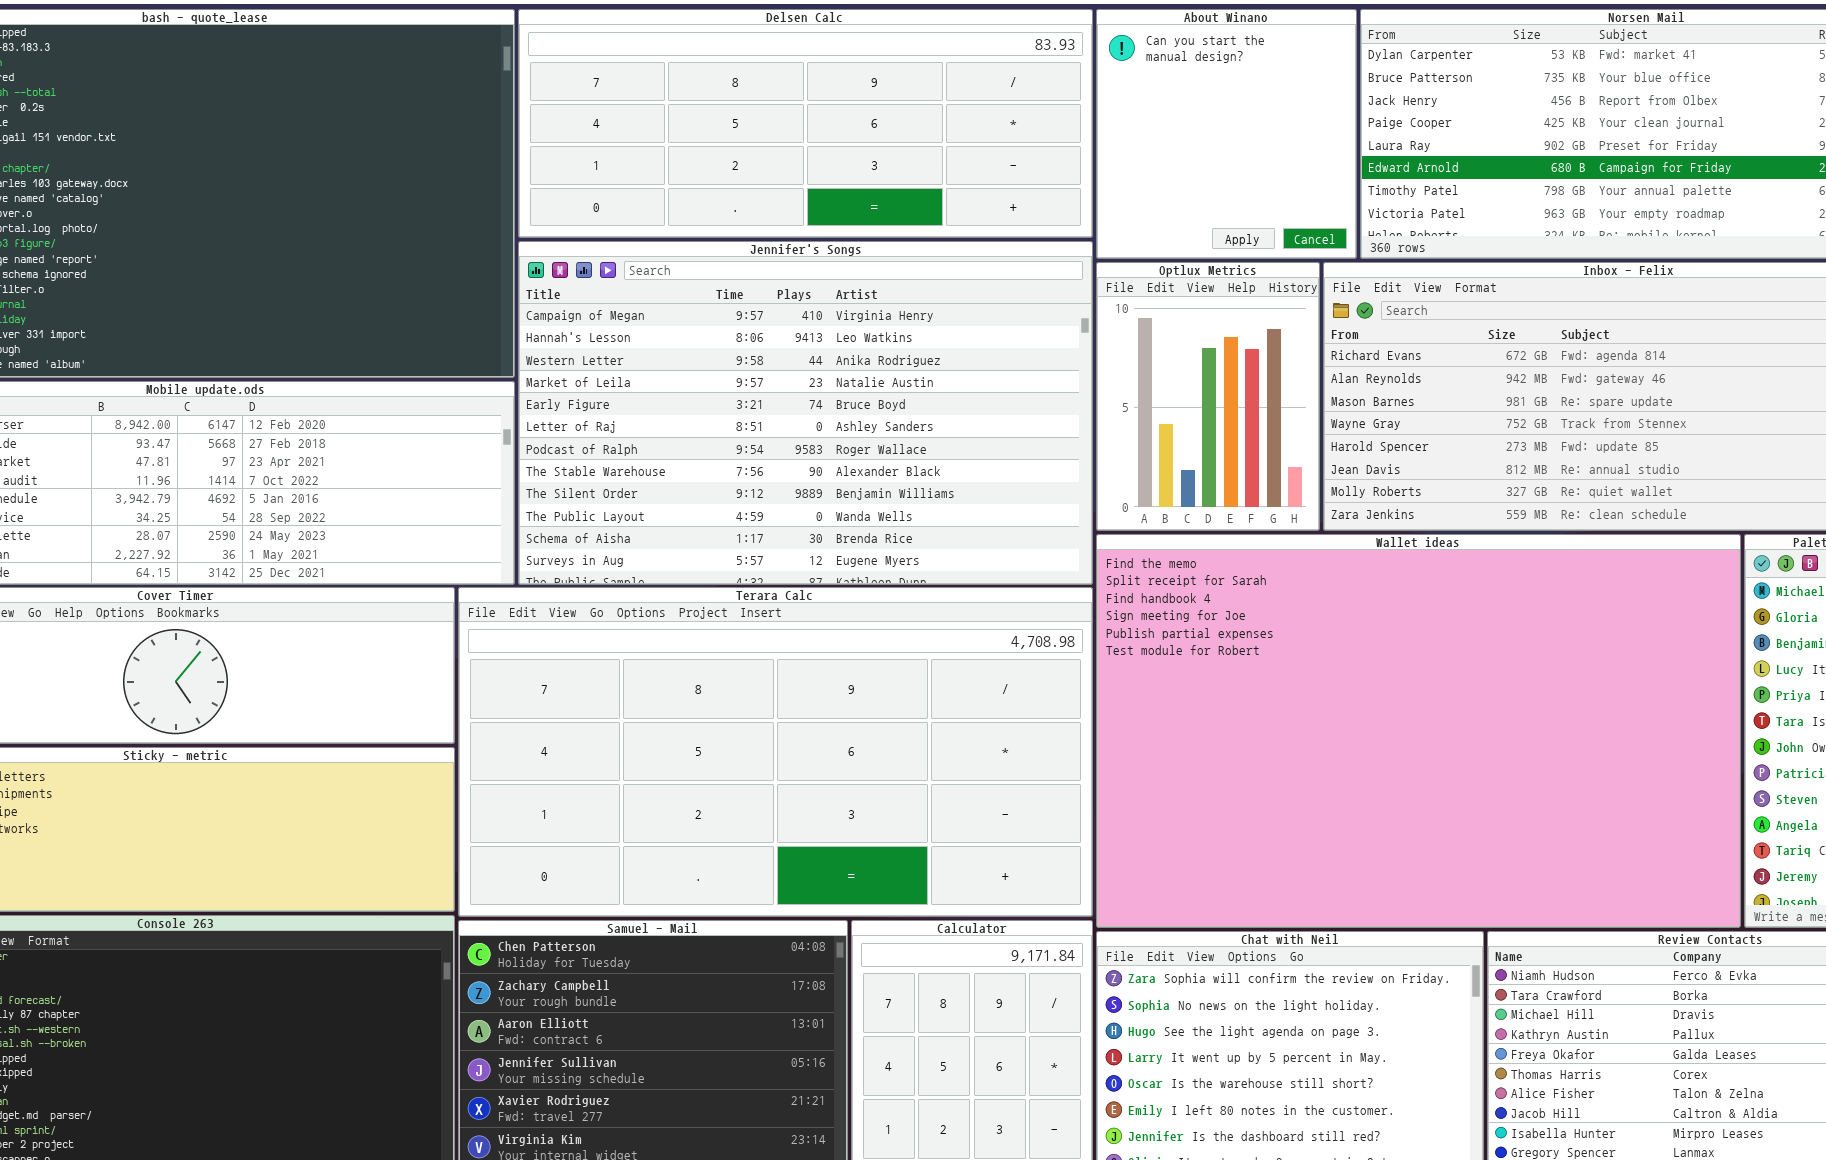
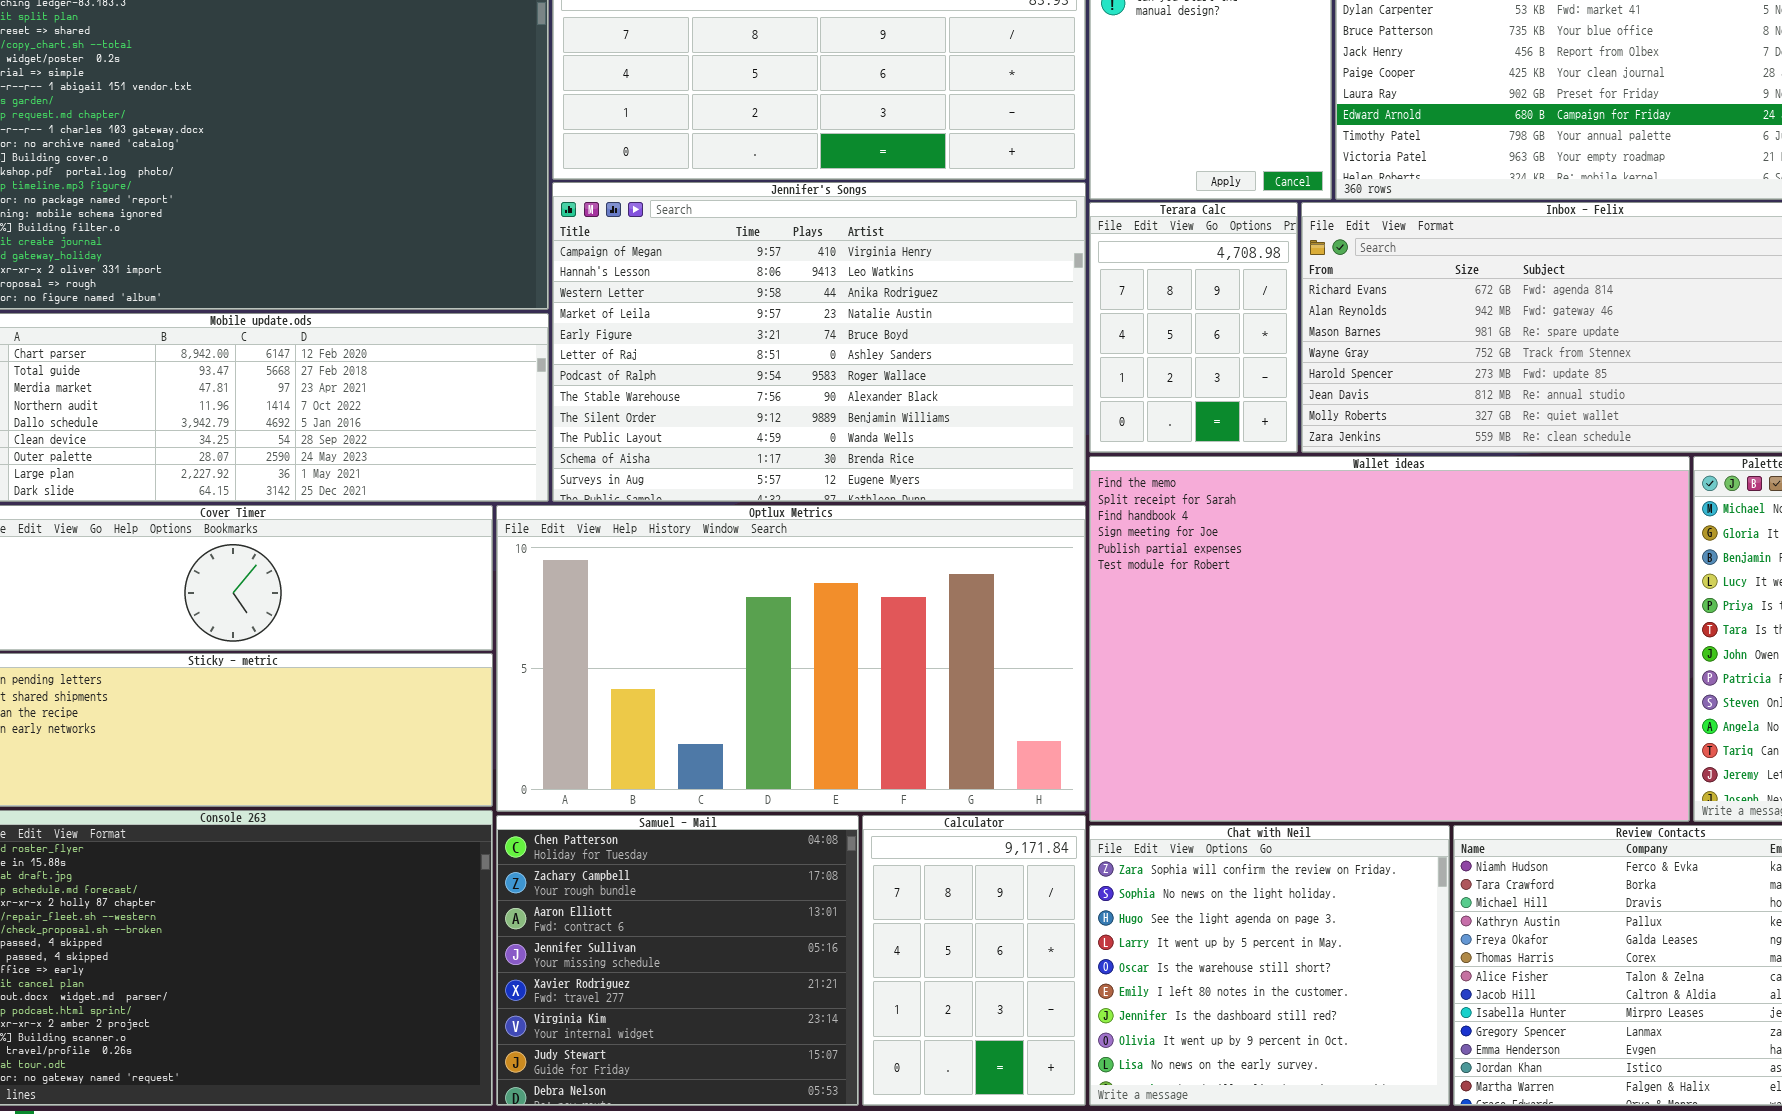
Optlux Metrics: [1096,262,1320,531] -> [496,505,1086,812], moved, resized
Terara Calc: [458,587,1093,917] -> [1089,202,1298,453], moved, resized

